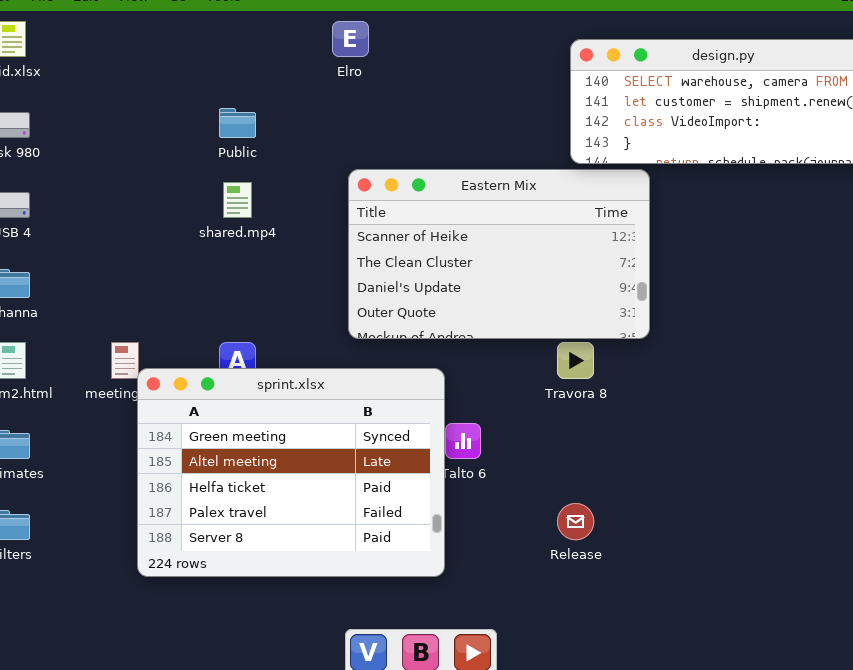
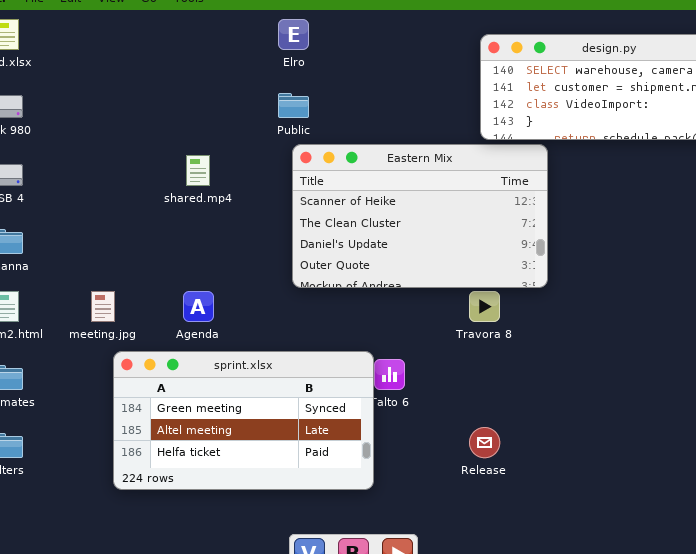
Public: [219,108,256,138] -> [278,93,309,118], moved
sprint.xlsx: [137,368,445,577] -> [113,351,374,490], resized

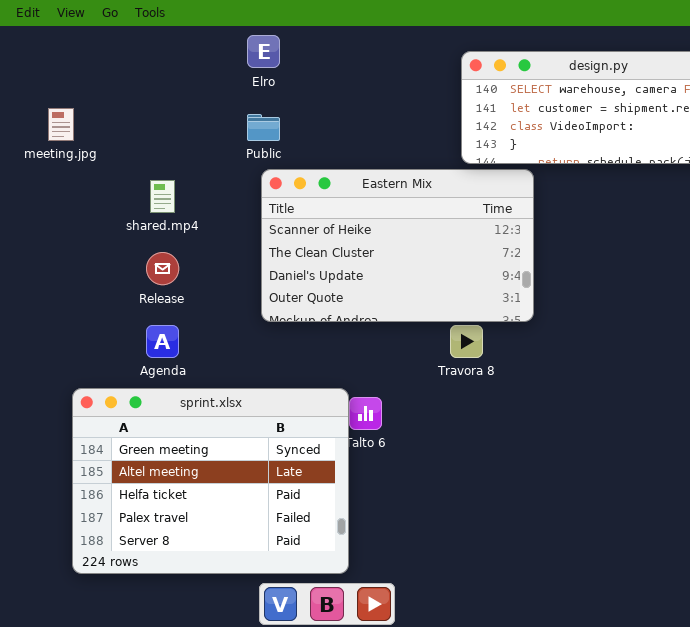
meeting.jpg: [91,291,115,322] -> [48,108,74,141], moved
sprint.xlsx: [113,351,374,490] -> [72,388,349,574], resized
Release: [469,427,500,458] -> [146,252,179,285], moved

